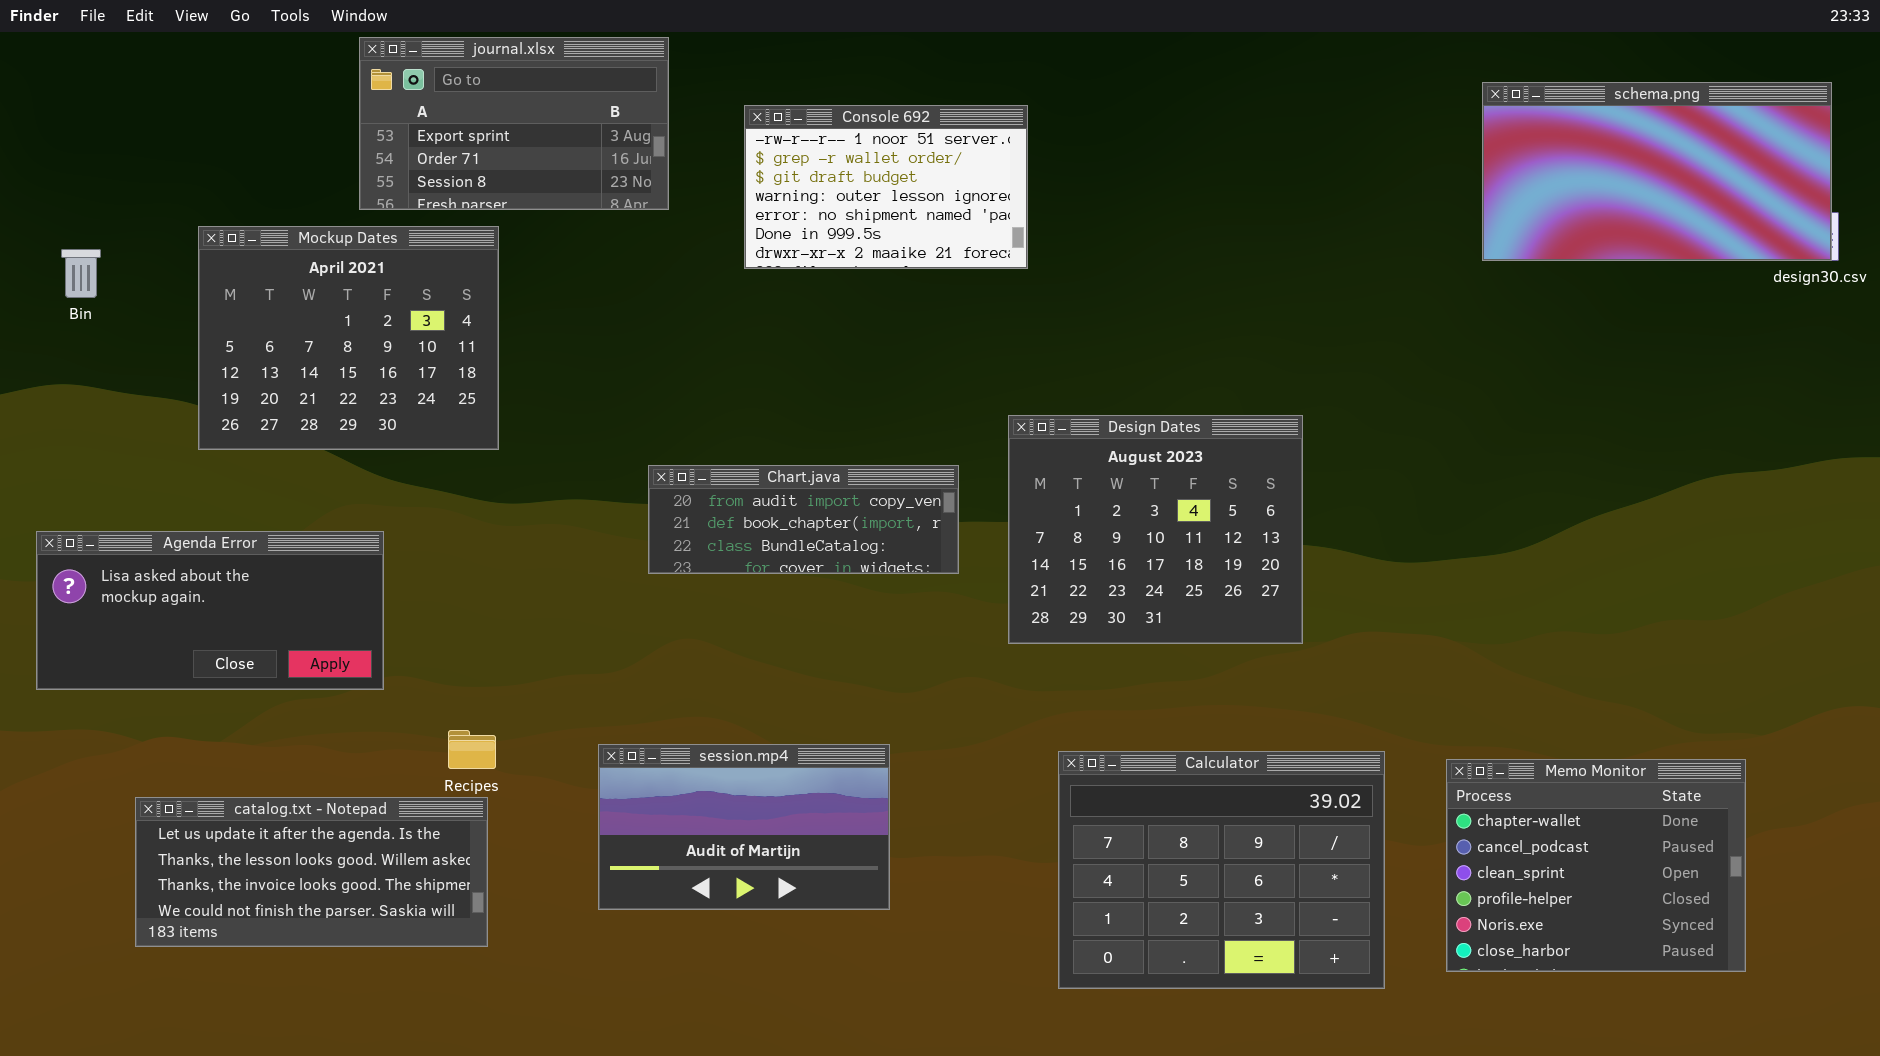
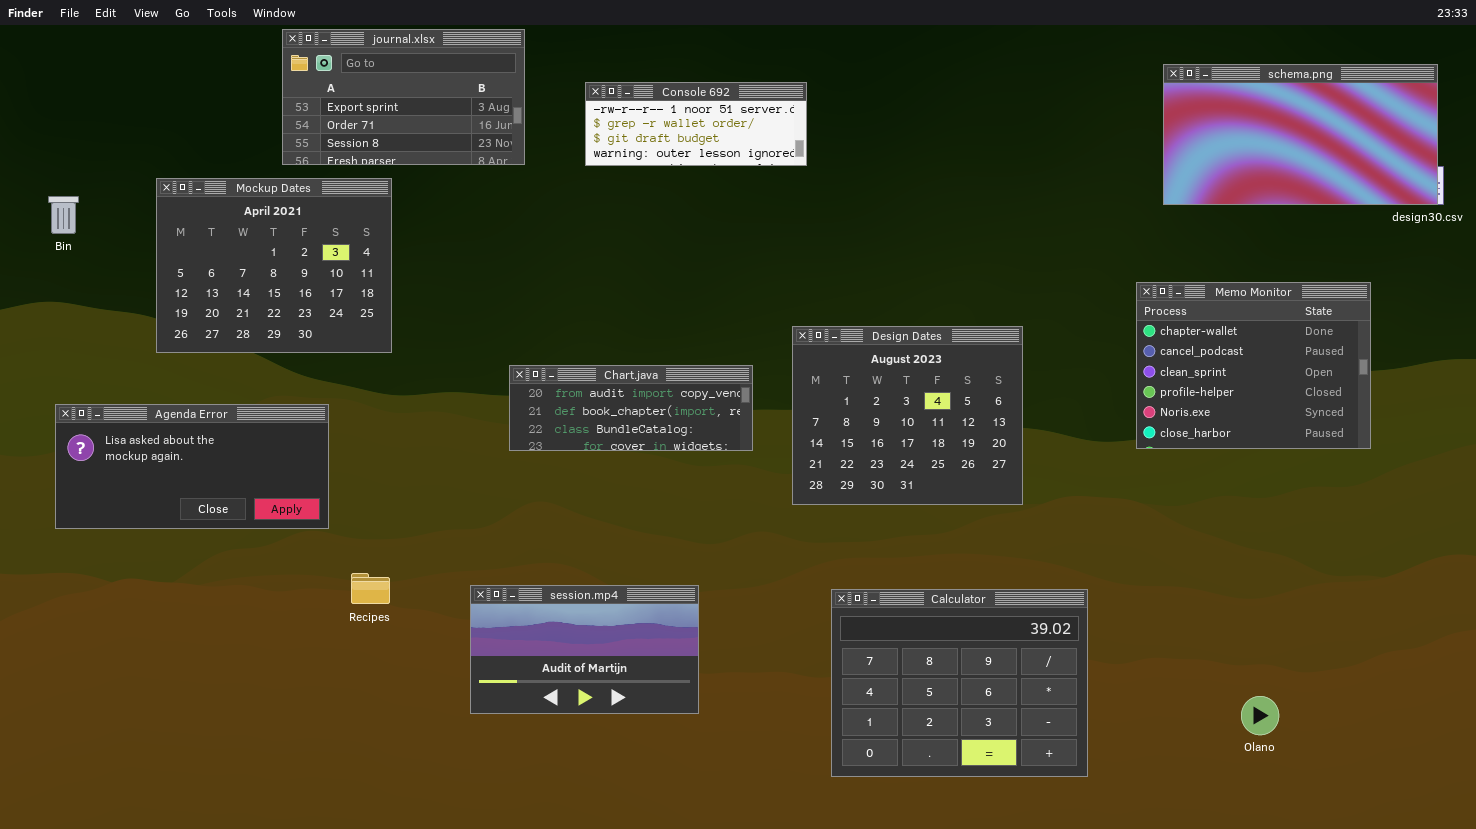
Console 692: [744,105,1028,269] -> [585,82,807,166], resized
Agenda Error: [36,531,384,690] -> [55,404,329,529], moved
Memo Monitor: [1446,759,1746,972] -> [1136,282,1371,449], moved
catalog.txt - Notepad: [135,797,488,947] -> none, closed

